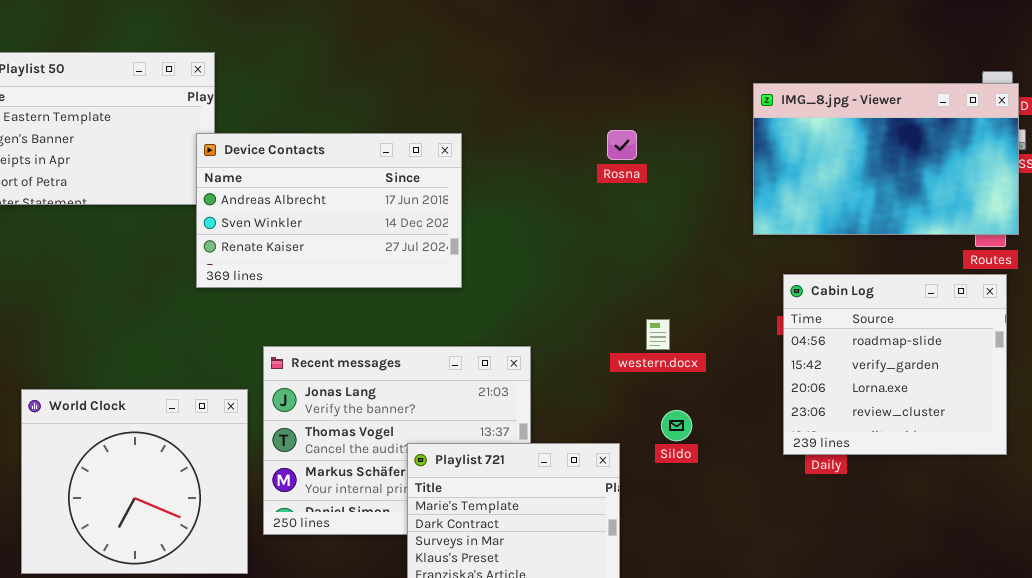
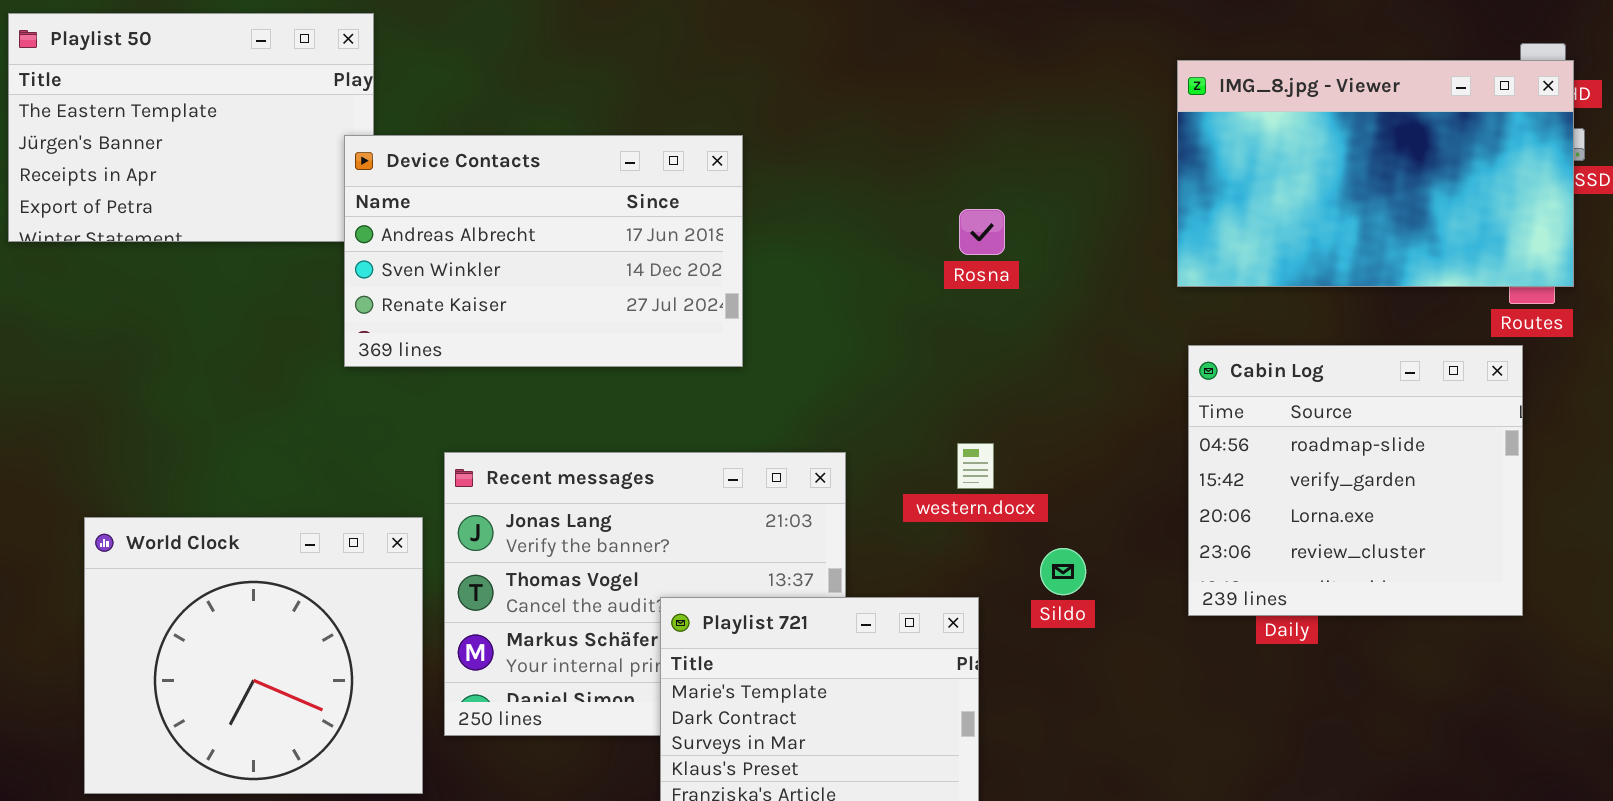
Rosna: [607,130,637,160] -> [959,209,1005,255], moved
Cabin Log: [783,274,1007,455] -> [1188,345,1523,616], moved
western.docx: [646,319,670,350] -> [957,443,994,489], moved

